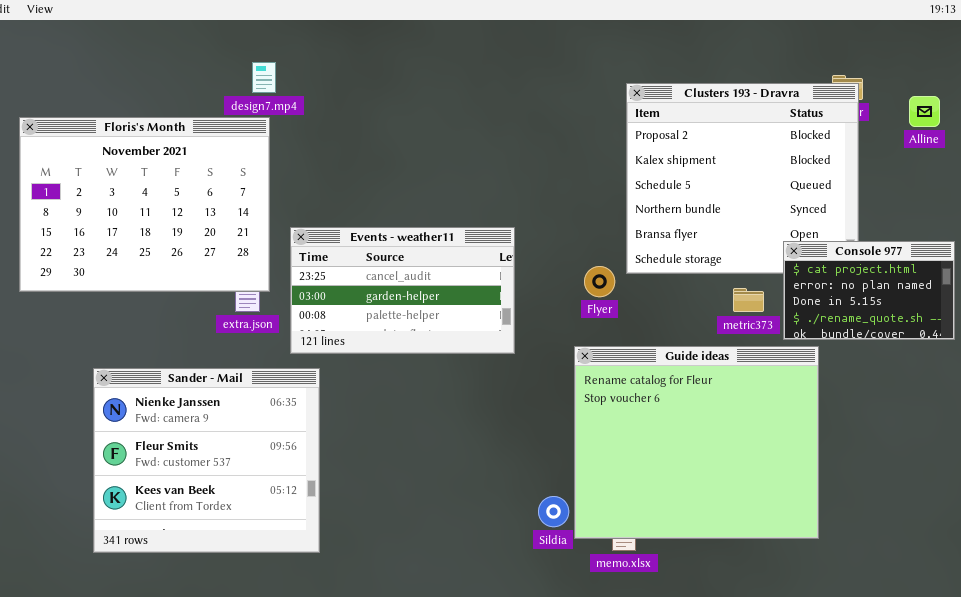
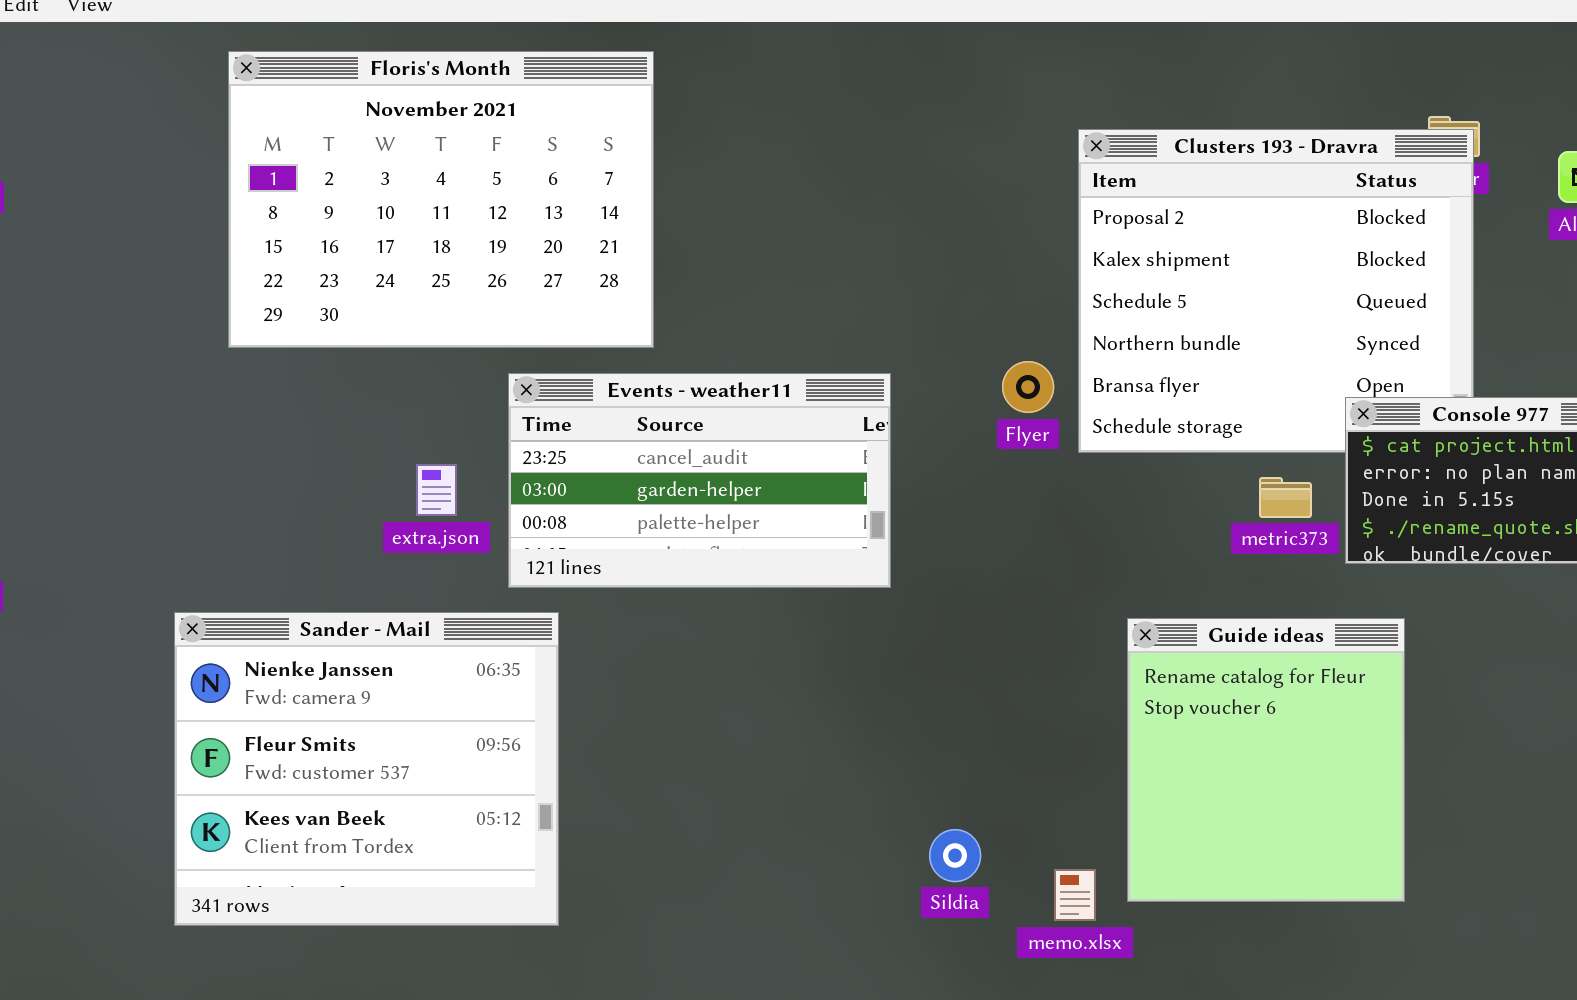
Floris's Month: [19,117,270,292] -> [228,51,654,348], moved
Flyer: [584,266,615,297] -> [1002,361,1054,413], moved
Guide ideas: [574,346,819,539] -> [1127,618,1405,902], resized

